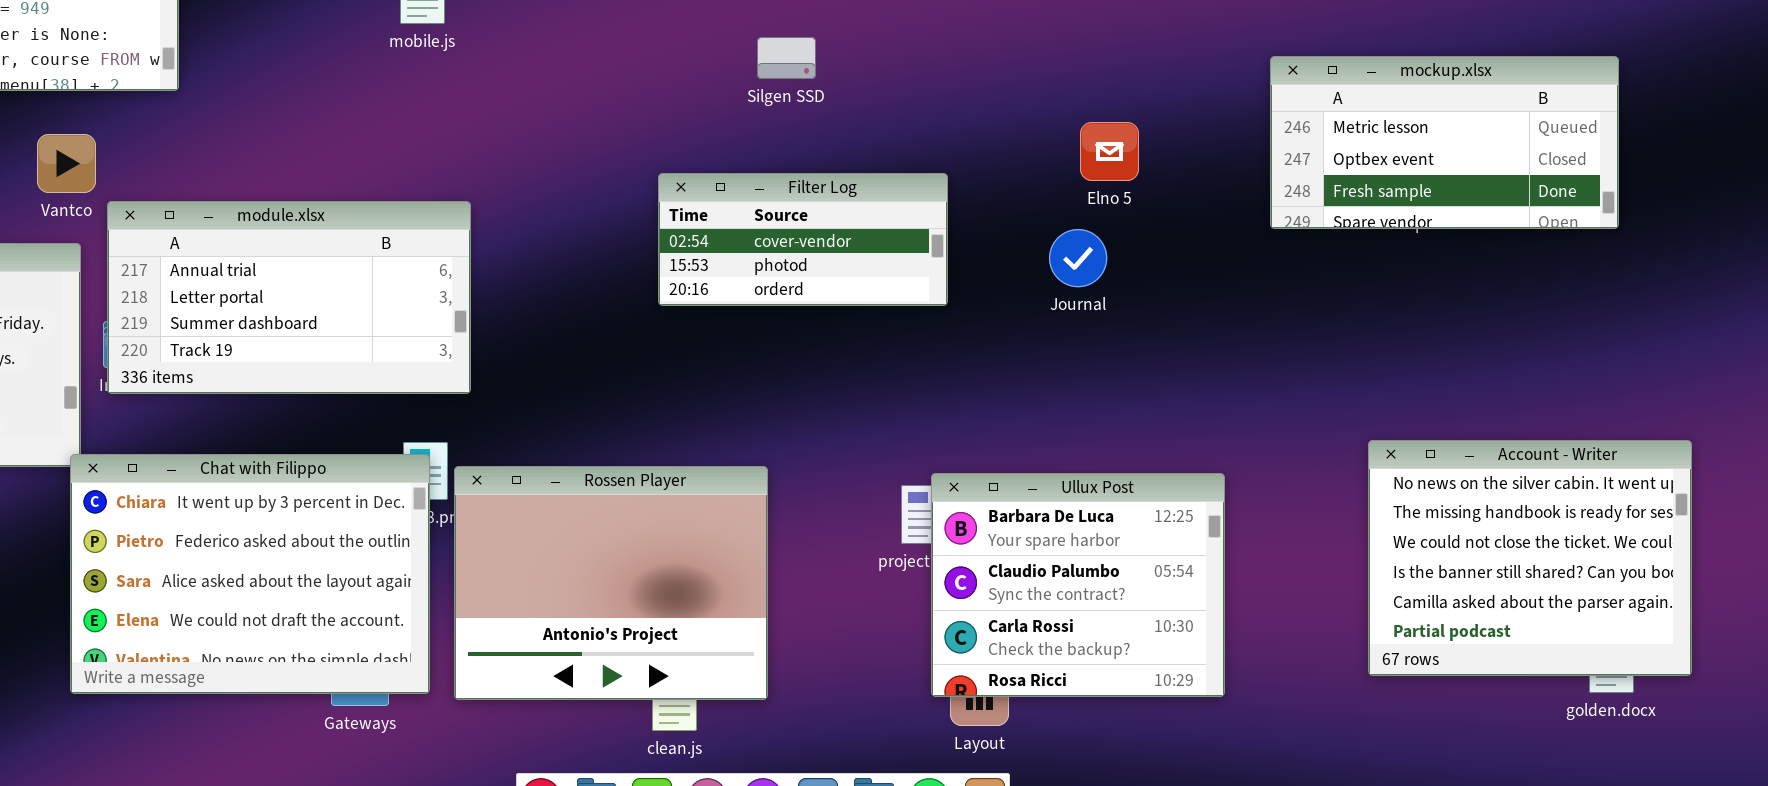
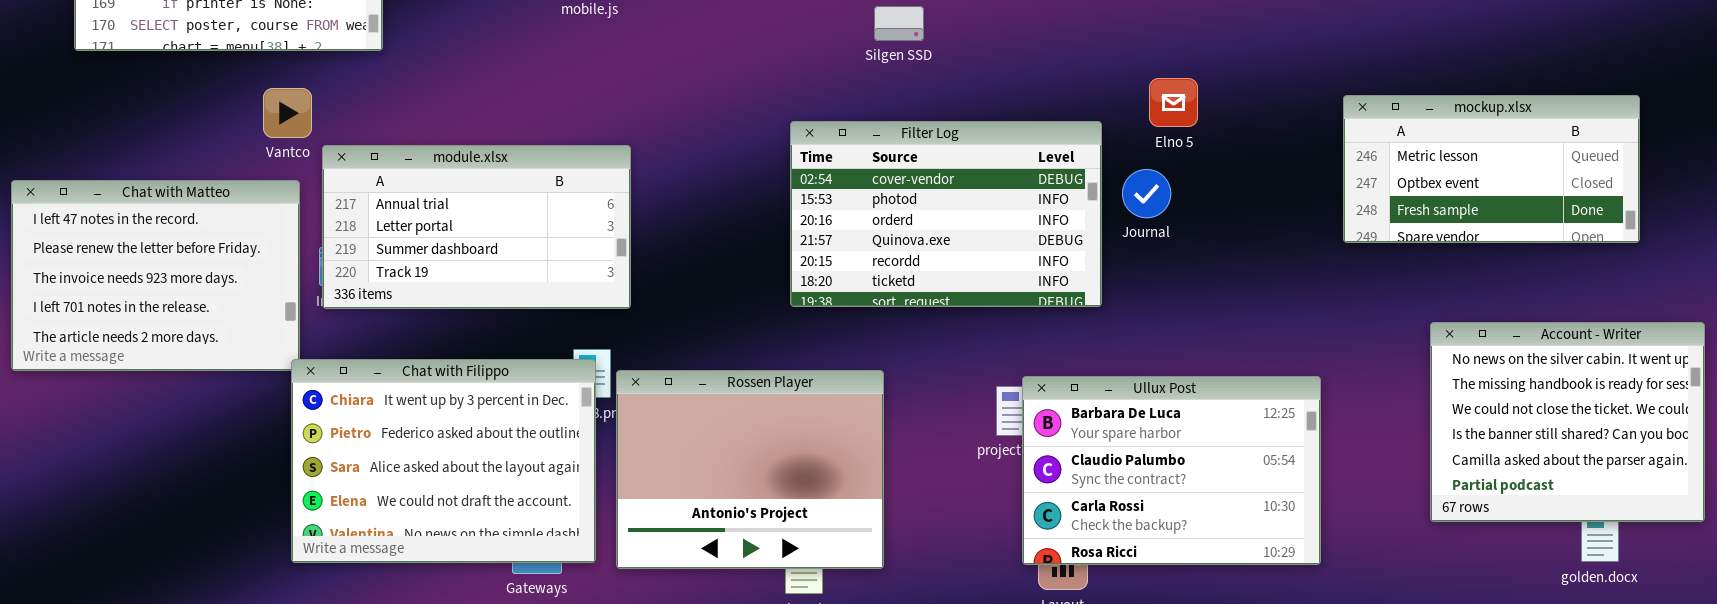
mockup.xlsx: [1270,56,1619,229] -> [1343,95,1640,243], moved
Filter Log: [658,173,948,306] -> [790,121,1102,307], resized
Account - Writer: [1368,440,1692,676] -> [1430,322,1705,522], moved
Ullux Post: [931,473,1225,697] -> [1022,376,1321,565], resized

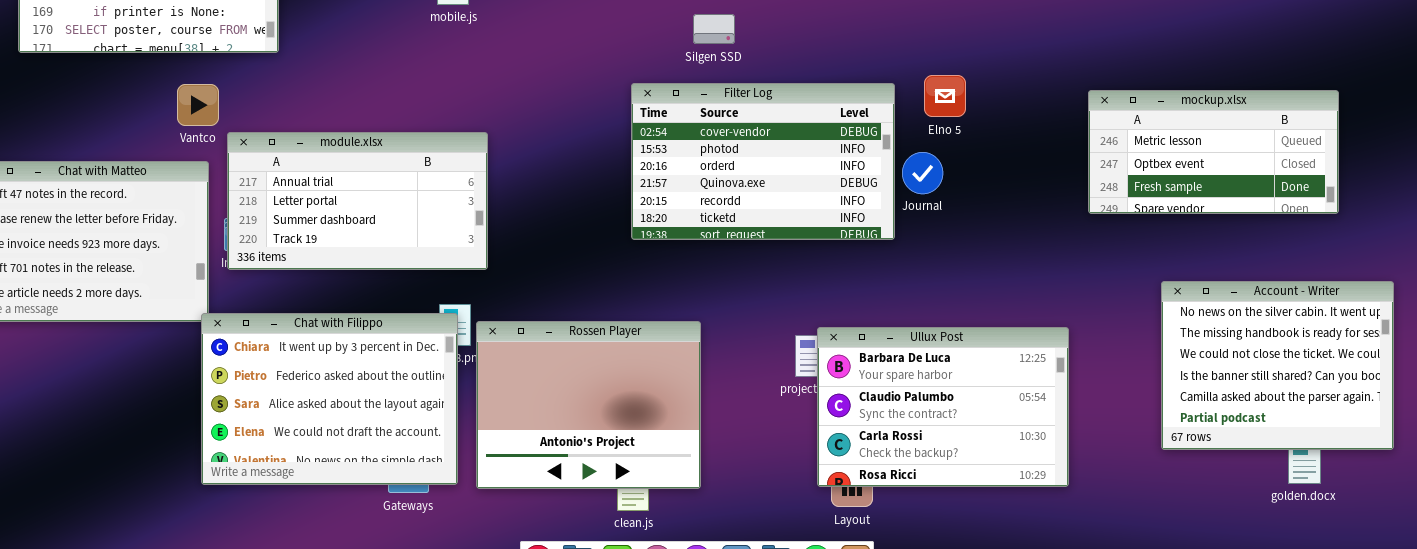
Filter Log: [790,121,1102,307] -> [631,83,895,240], moved

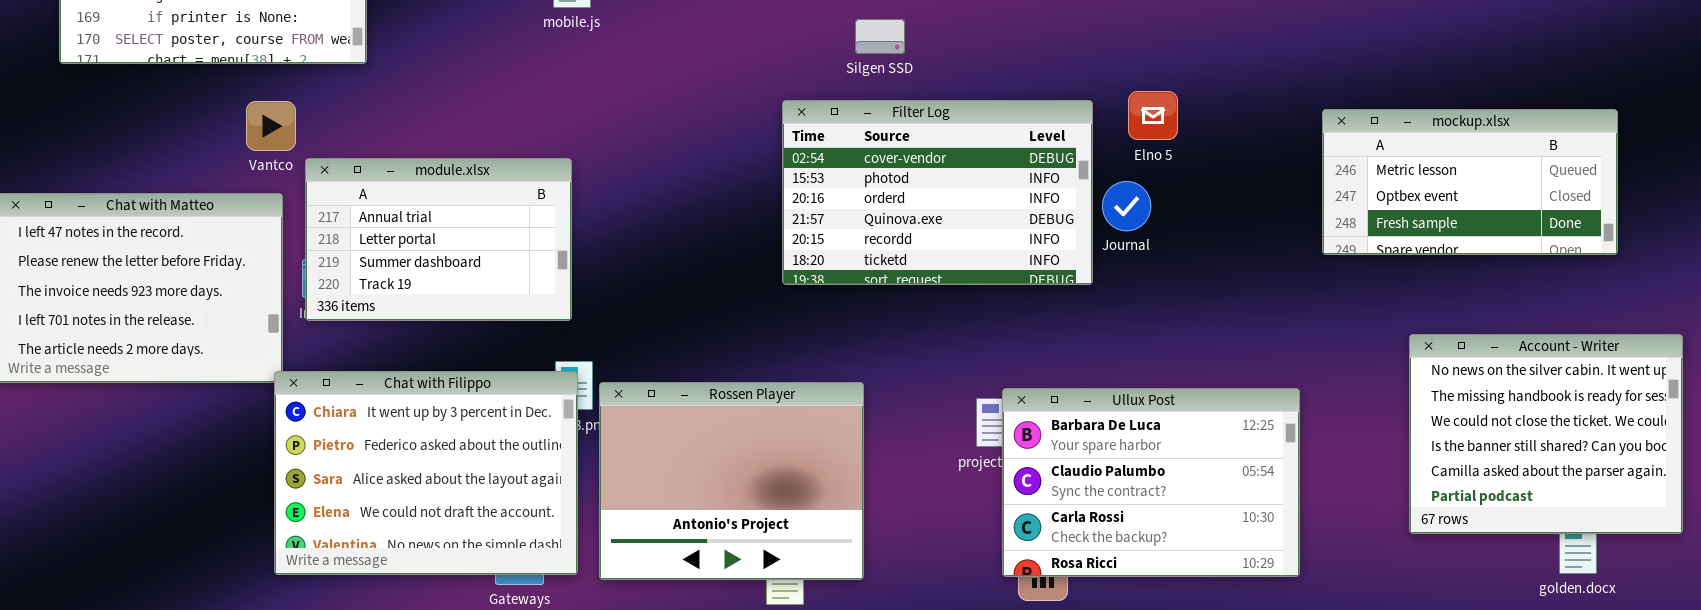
module.xlsx: [227,132,488,270] -> [305,158,572,321], resized

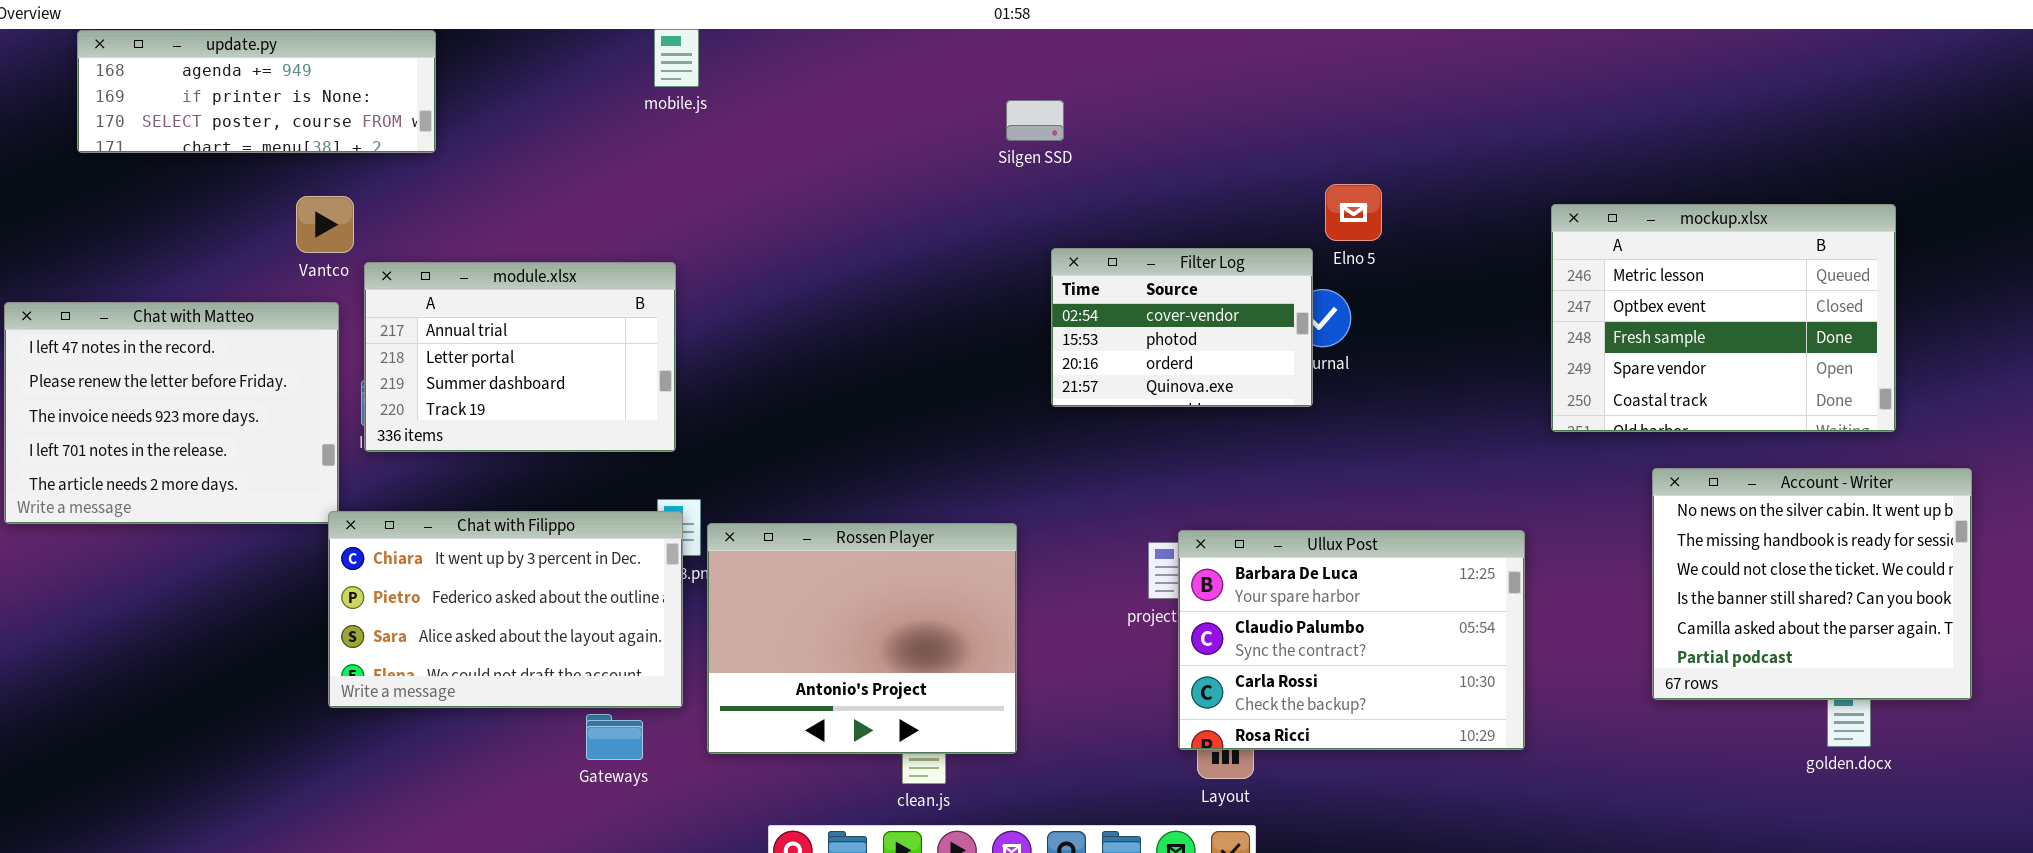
Filter Log: [782,100,1093,285] -> [1051,248,1313,407], moved, resized
mockup.xlsx: [1322,109,1618,255] -> [1551,204,1896,432], resized
Chat with Filippo: [274,371,578,575] -> [328,511,683,708], resized

